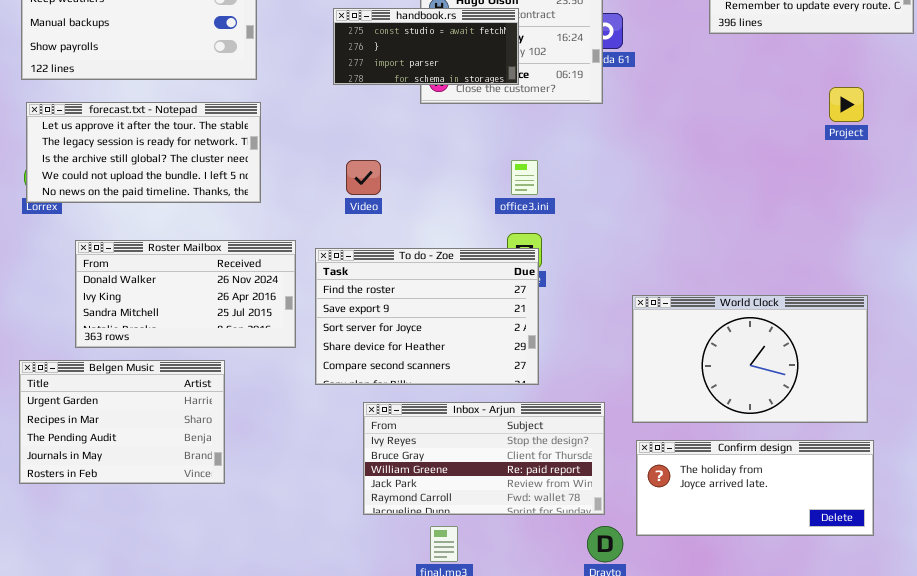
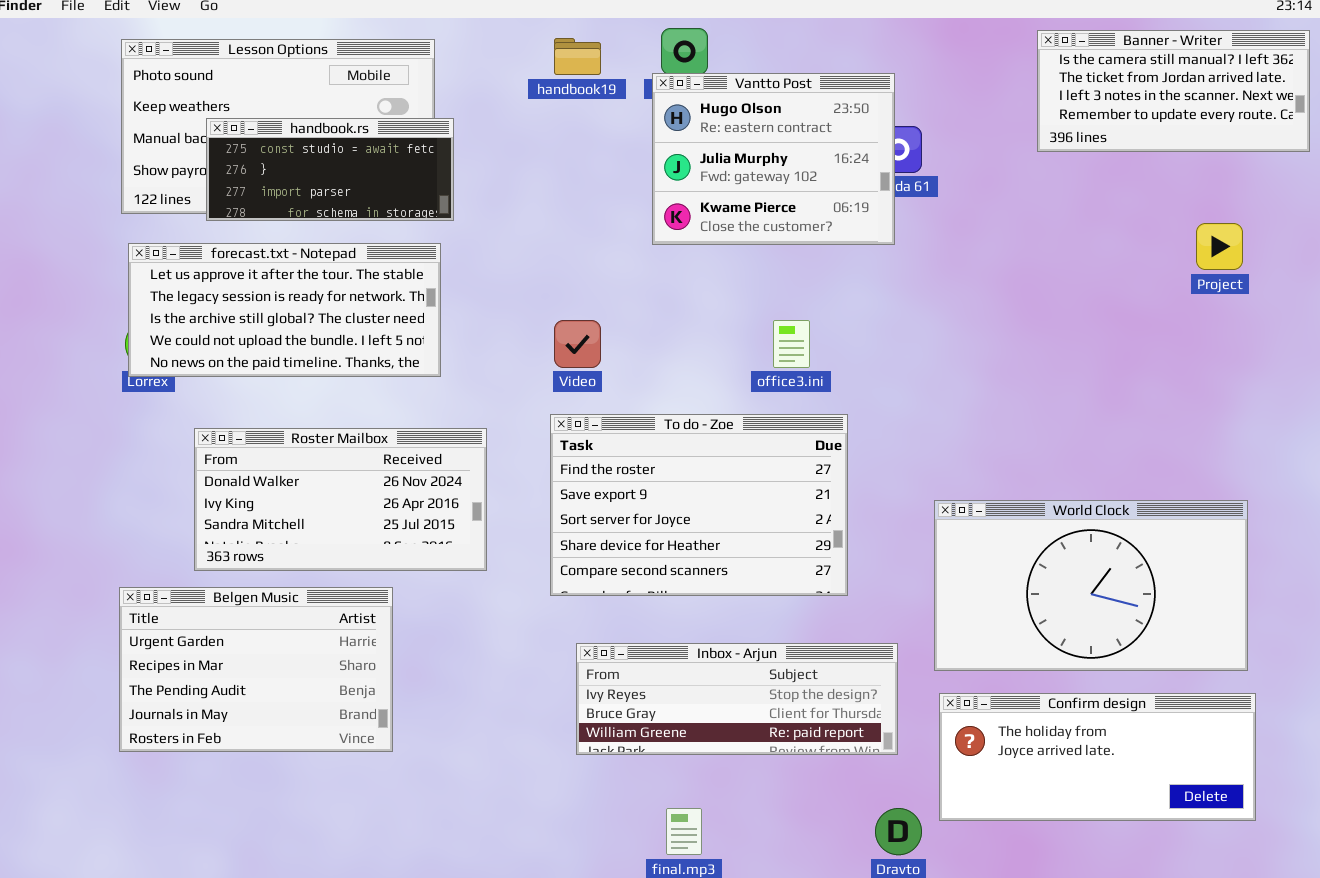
handbook.rs: [333,8,519,85] -> [206,118,454,221], moved
To do - Zoe: [315,248,539,385] -> [550,414,848,596], moved
Inbox - Arjun: [363,402,605,515] -> [576,643,898,755], resized

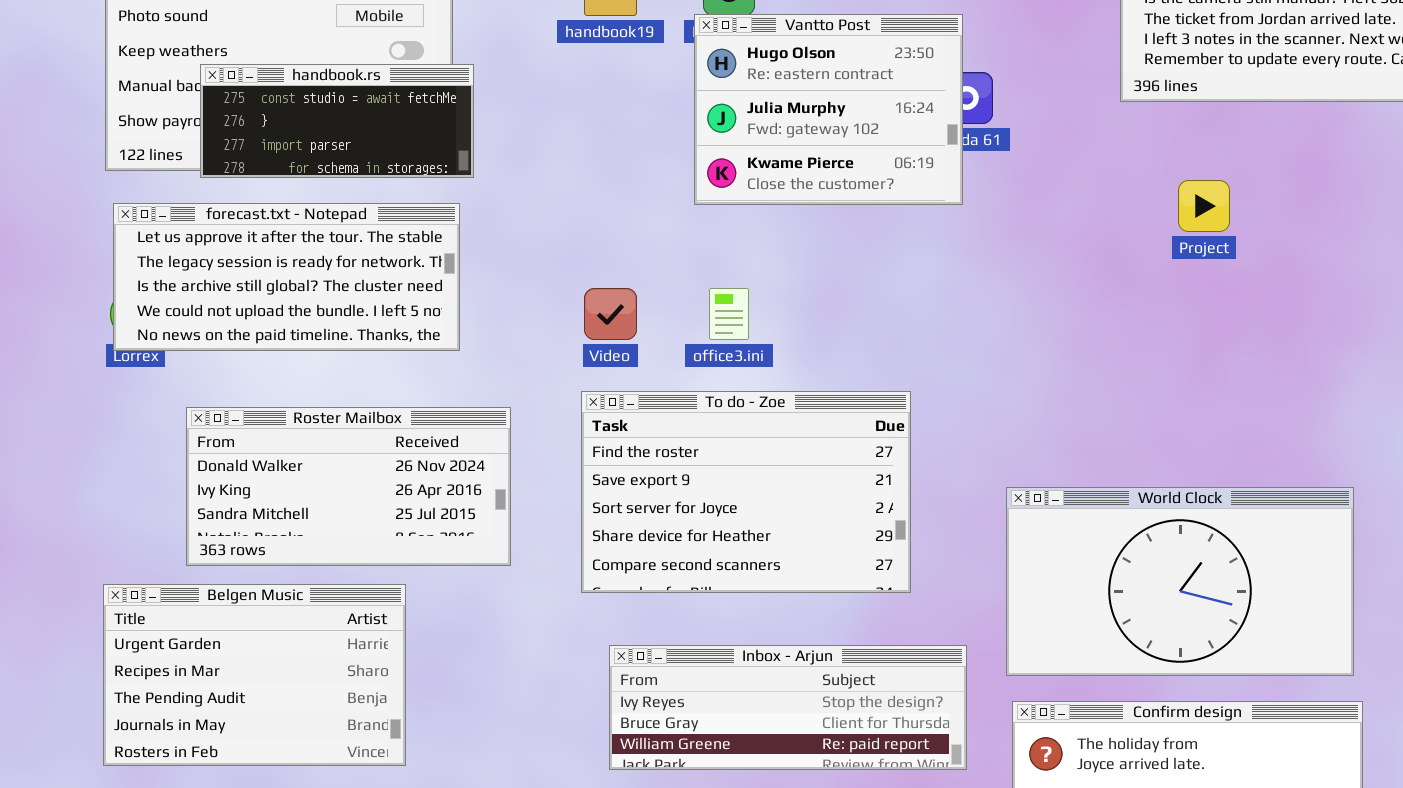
Project: [1196,223,1243,270] -> [1178,180,1230,232], moved
office3.ini: [773,320,810,368] -> [709,288,749,340], moved

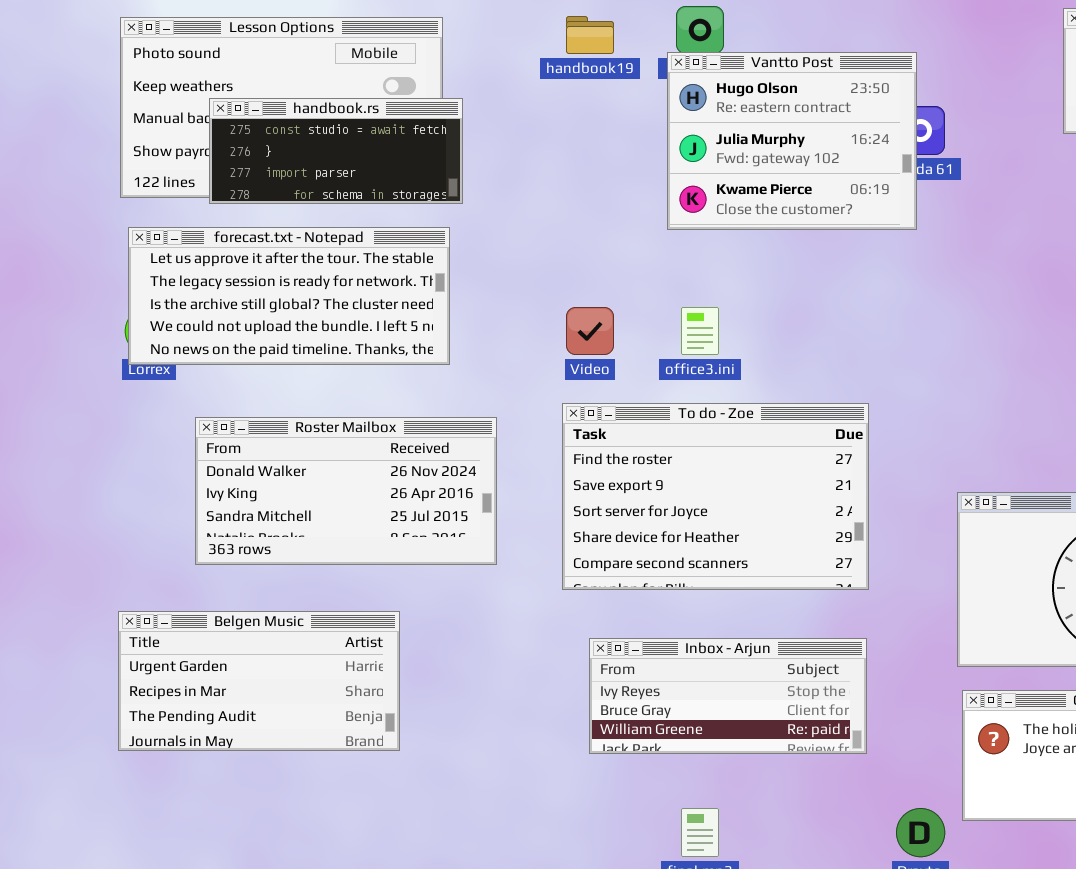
Belgen Music: [103,584,406,766] -> [118,611,400,751], resized
Inbox - Arjun: [609,645,967,770] -> [589,638,867,754], resized

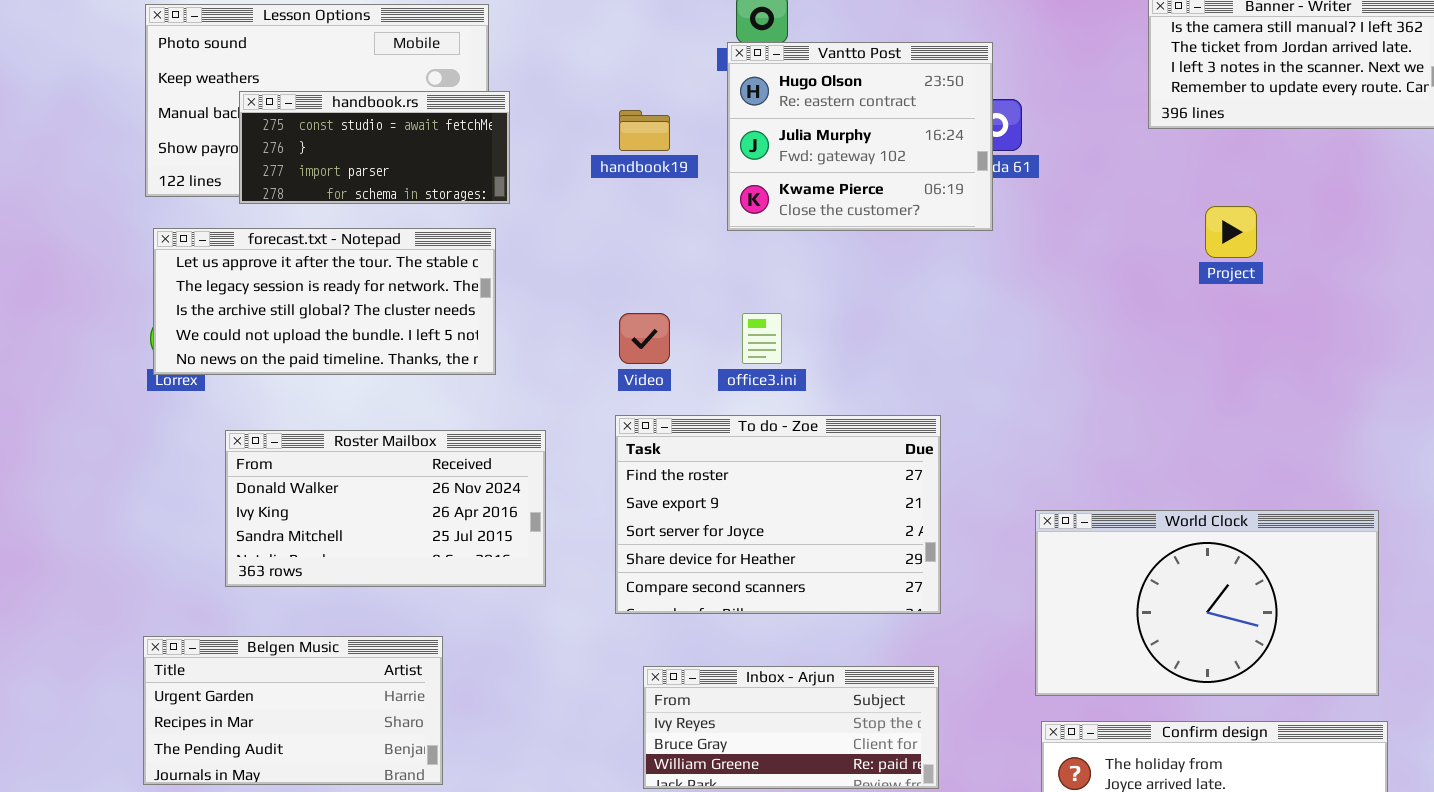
handbook19: [566,16,614,54] -> [619,110,670,151], moved

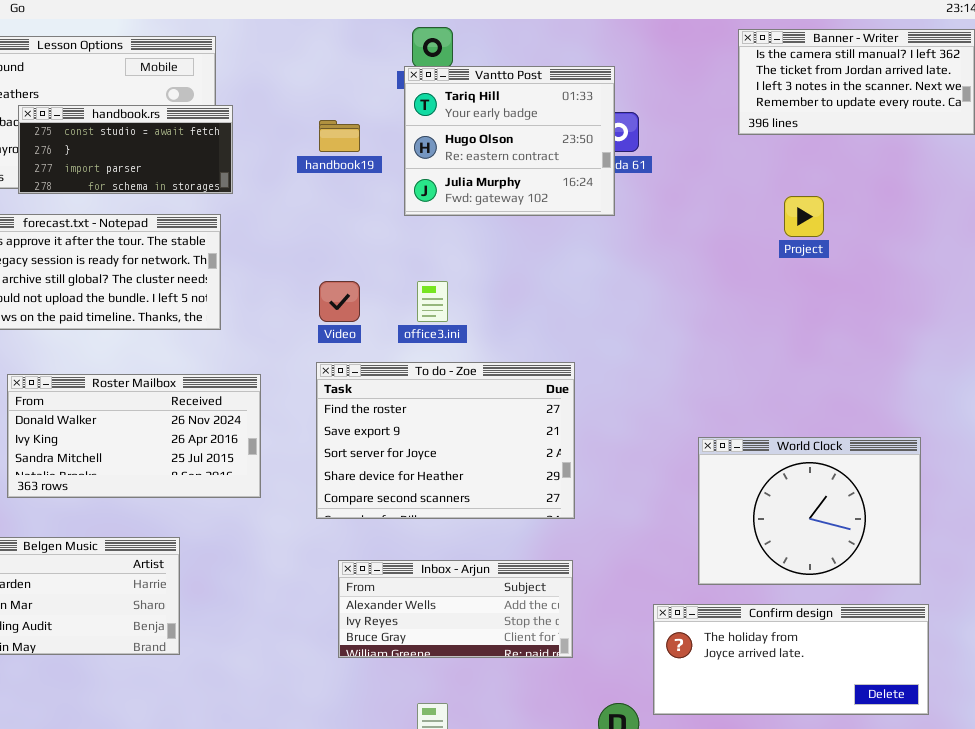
Vantto Post: [727,42,993,231] -> [404,66,615,216], scrolled up 1 row
World Clock: [1035,510,1379,696] -> [698,437,921,585], resized
Inbox - Arjun: [643,666,939,789] -> [338,560,573,658], scrolled up 1 row

